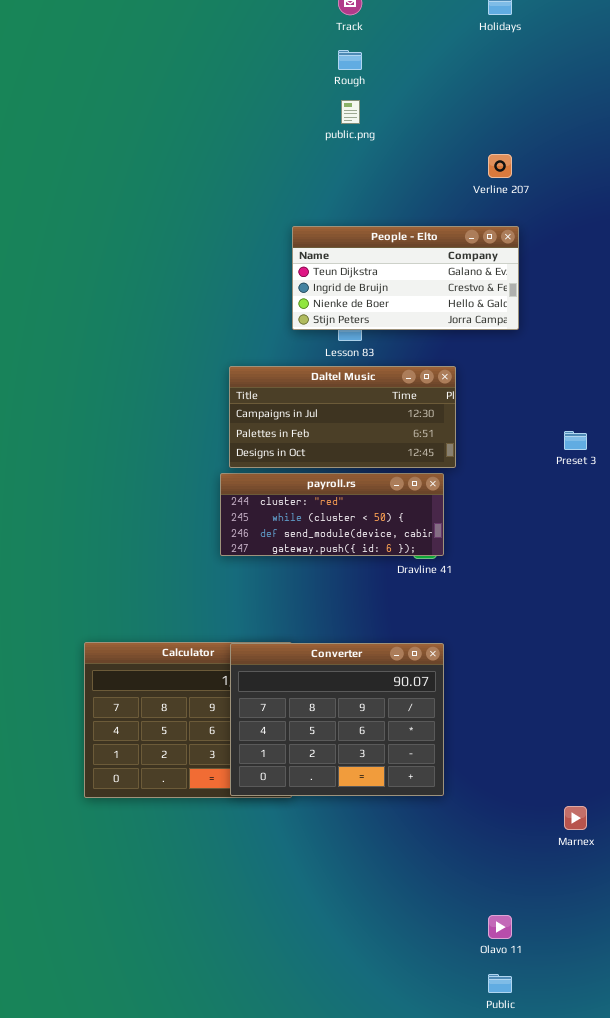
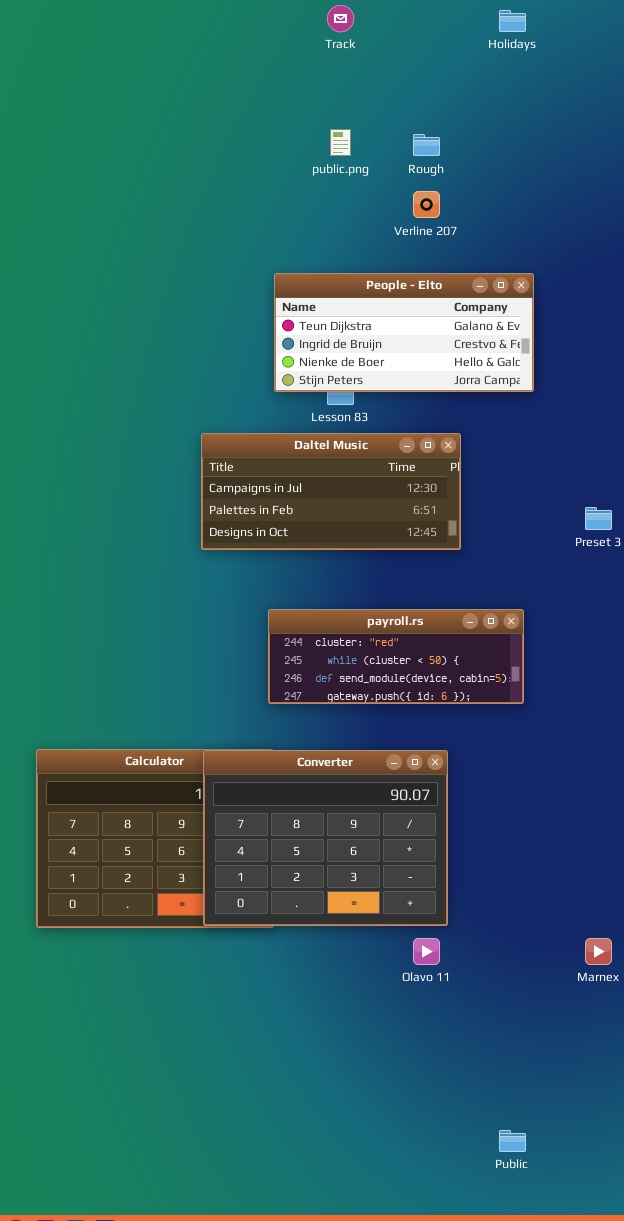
Rough: [338,50,362,70] -> [413,134,440,156], moved
Verline 207: [488,154,512,178] -> [413,191,440,218], moved
payroll.rs: [220,473,444,556] -> [268,609,524,704], moved
Olavo 11: [488,915,512,939] -> [413,938,440,965], moved

